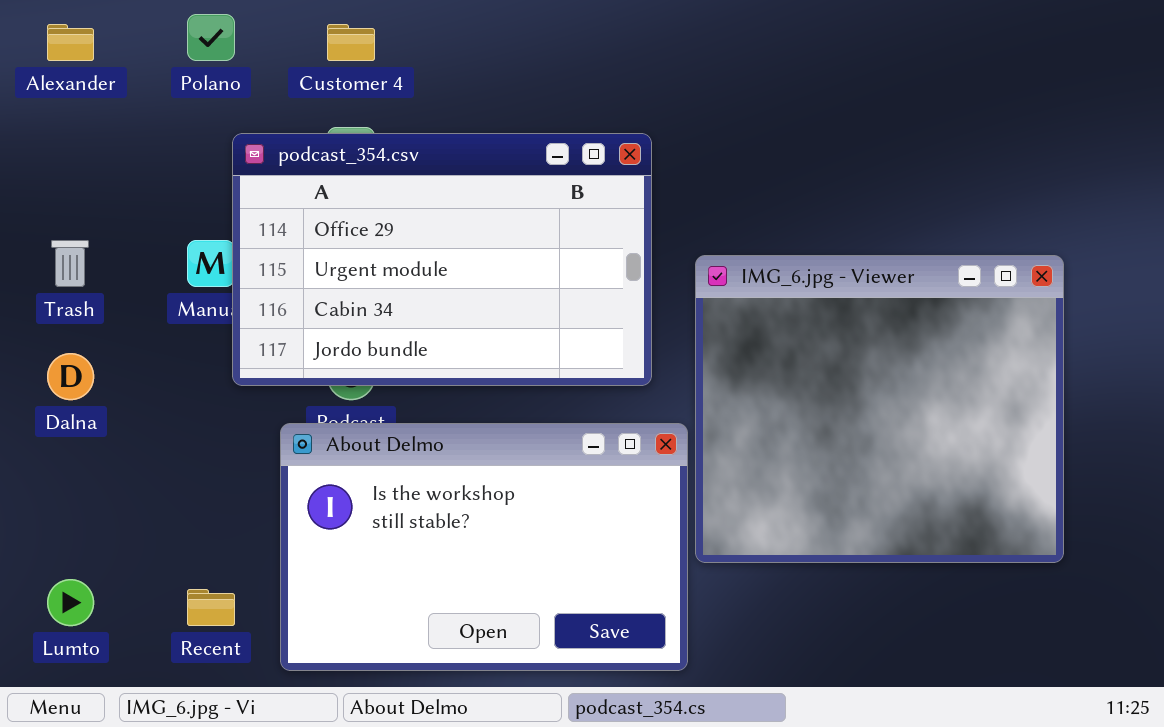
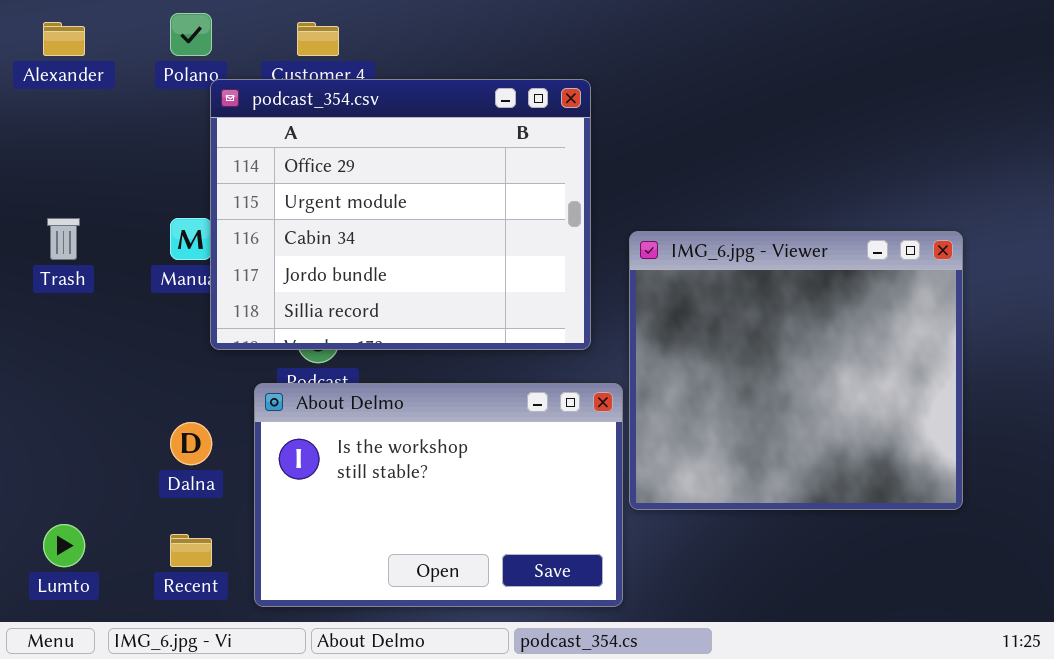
podcast_354.csv: [232,133,652,386] -> [210,79,591,350], resized
Dalna: [47,353,94,400] -> [170,422,212,465], moved

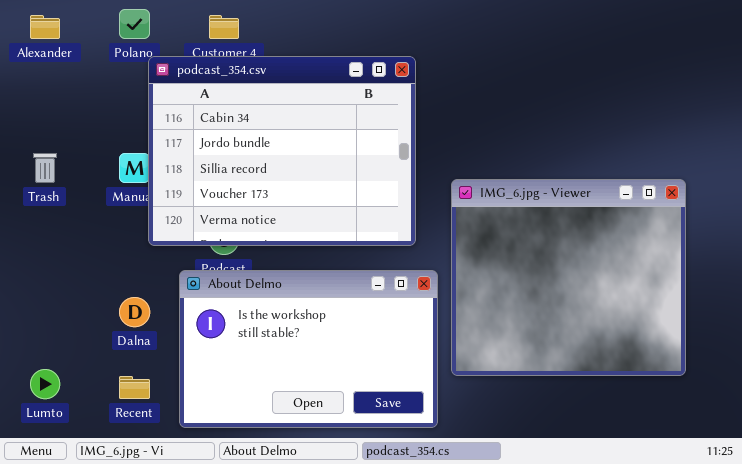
podcast_354.csv: [210,79,591,350] -> [148,56,416,246], scrolled down 2 rows
IMG_6.jpg - Viewer: [629,231,963,510] -> [451,179,686,376], moved

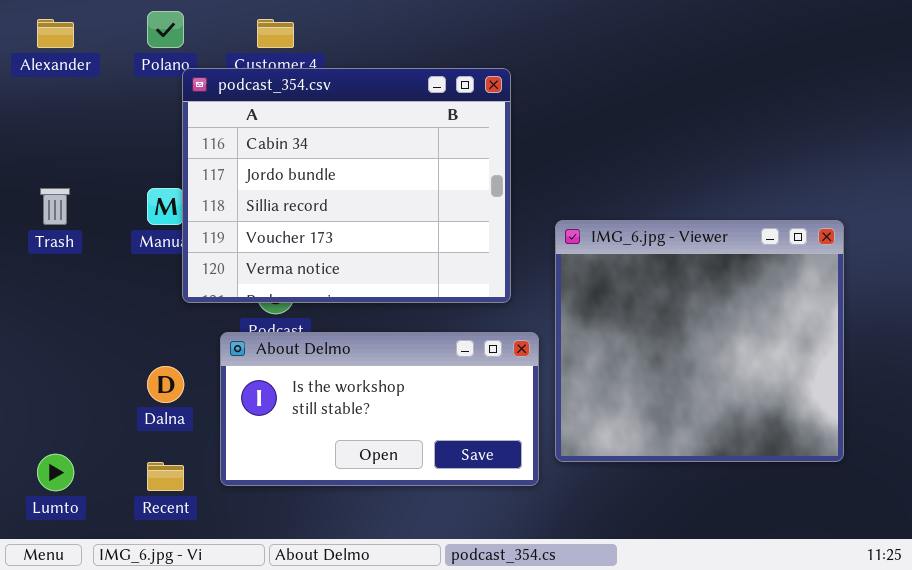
About Delmo: [179,270,438,428] -> [220,332,539,486], resized

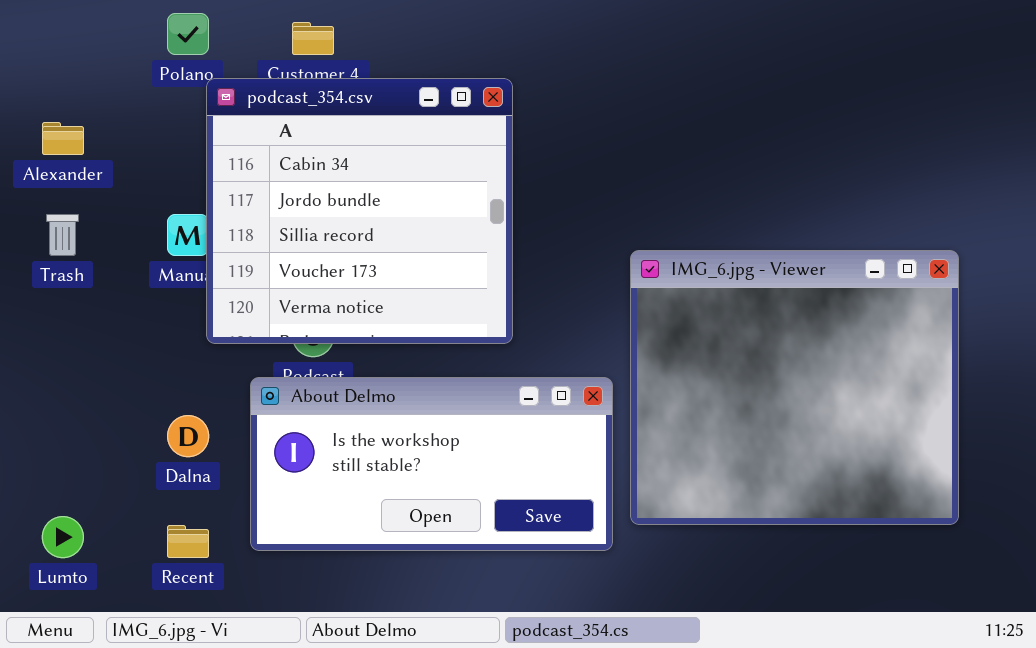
Alexander: [37,19,74,48] -> [42,122,84,155], moved
podcast_354.csv: [182,68,511,303] -> [206,78,513,344], resized

